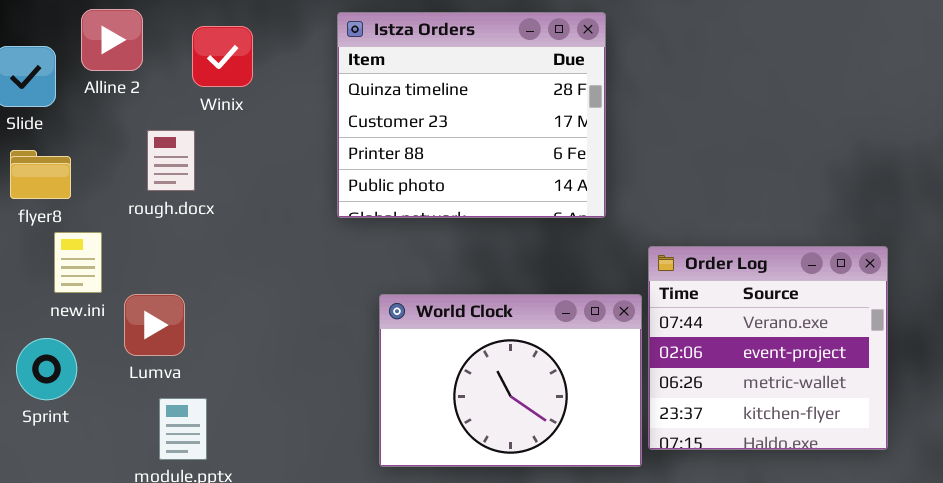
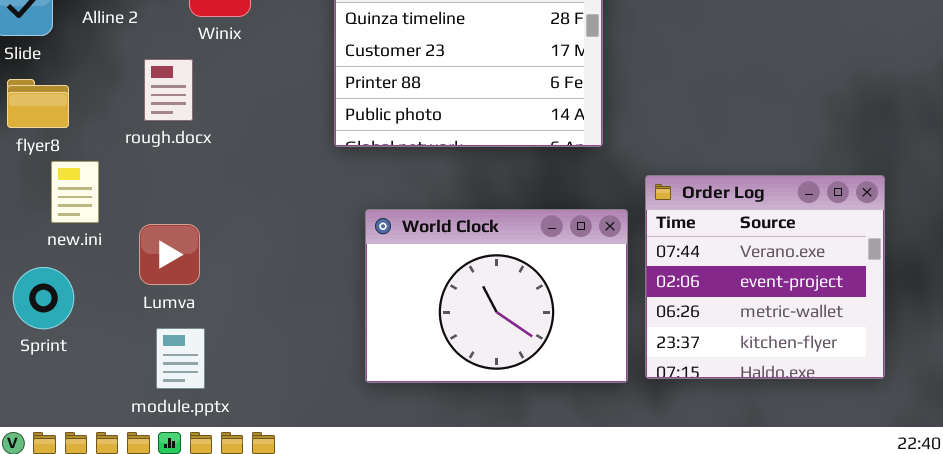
Lumva: [124,294,185,356] -> [139,224,200,285], moved
World Clock: [379,294,642,467] -> [365,209,628,383], moved

